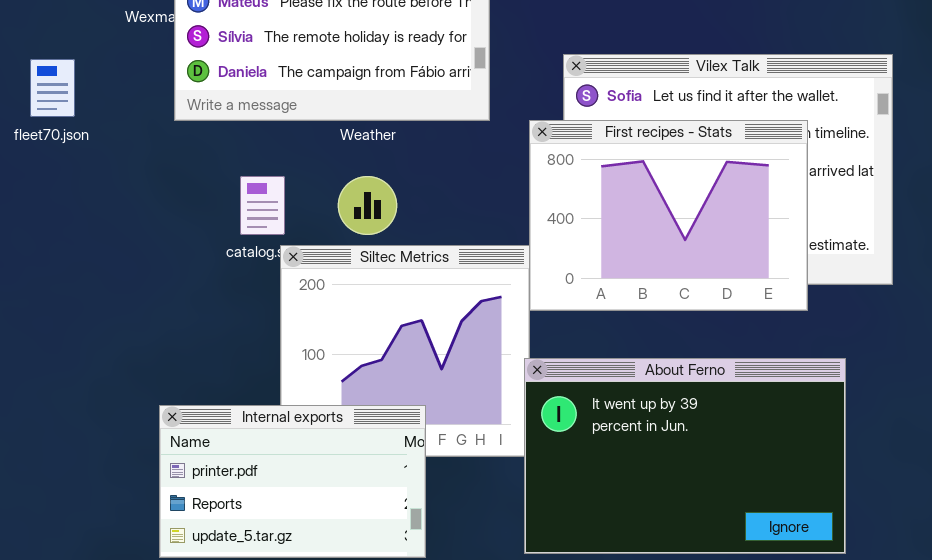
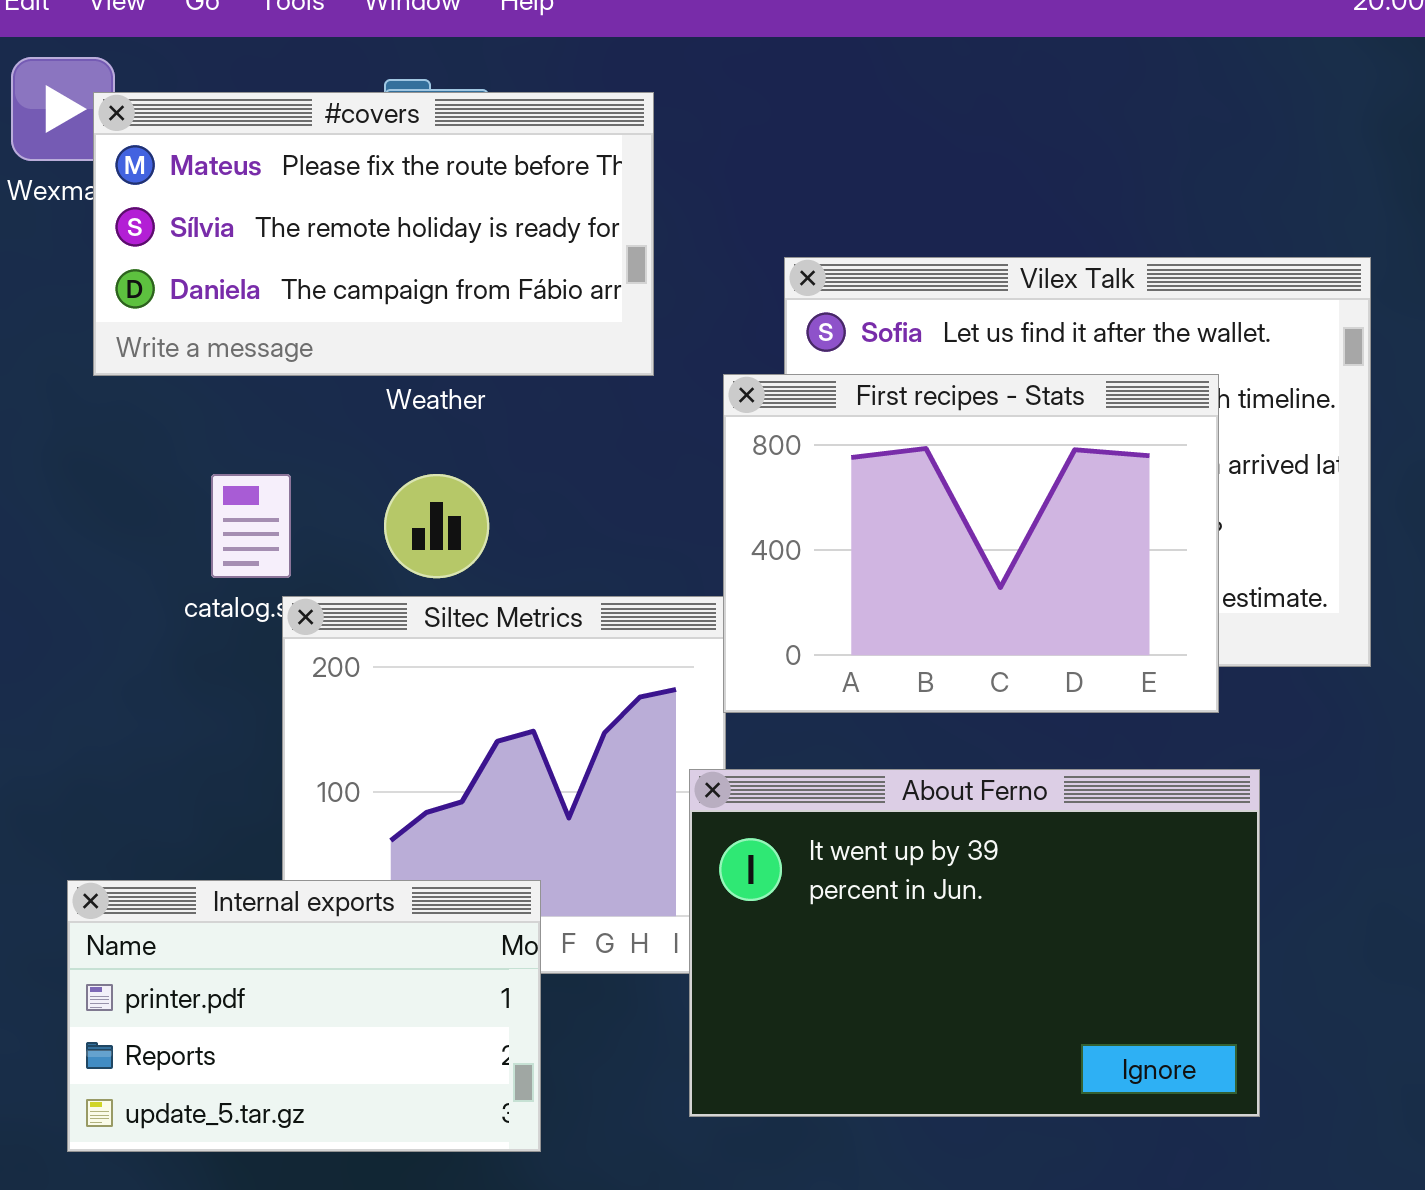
About Ferno: [524,358,846,554] -> [689,769,1260,1117], moved

